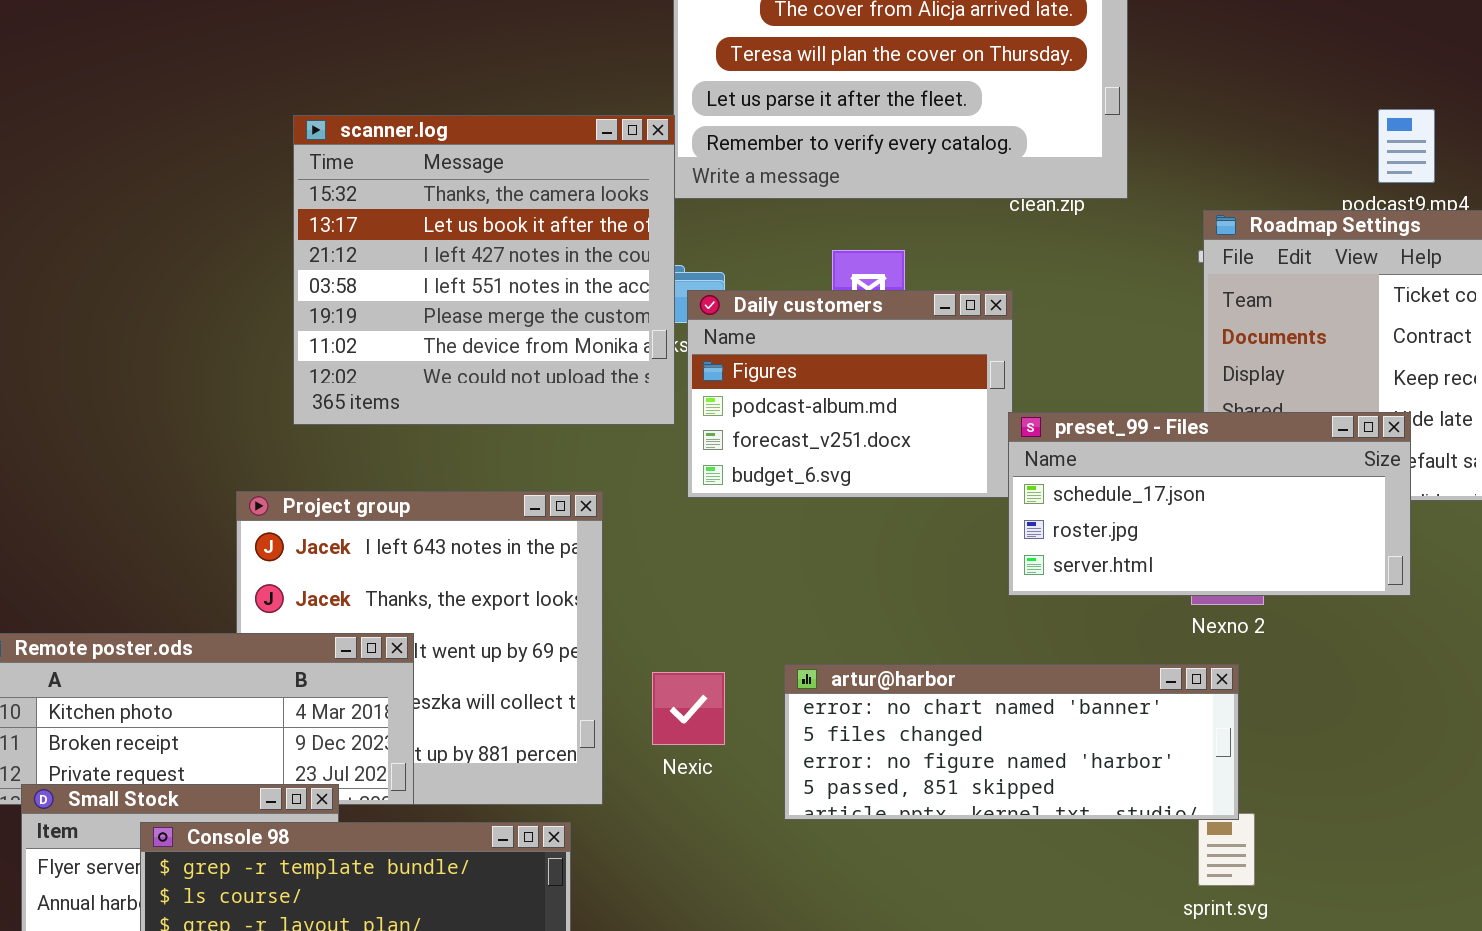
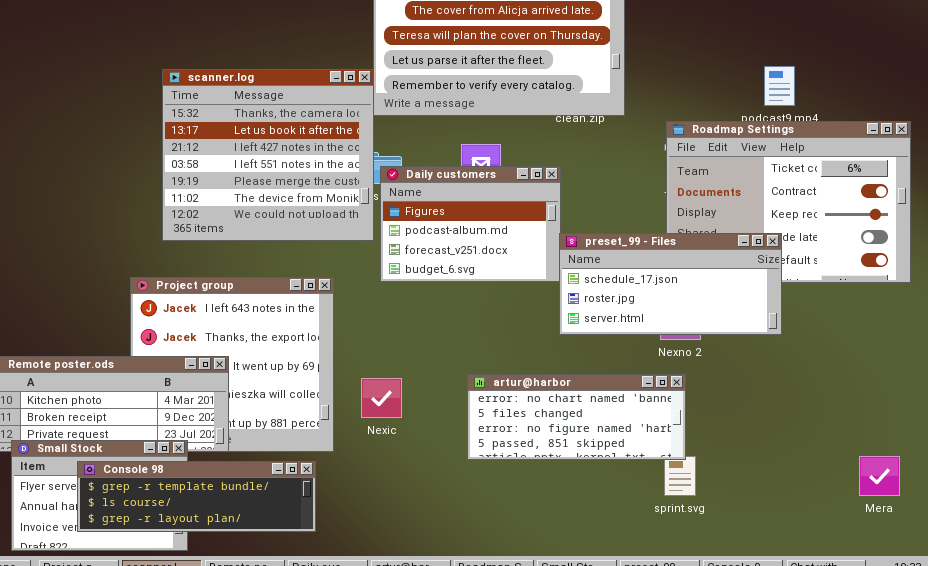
artur@harbor: [784,664,1239,820] -> [467,374,686,460], resized

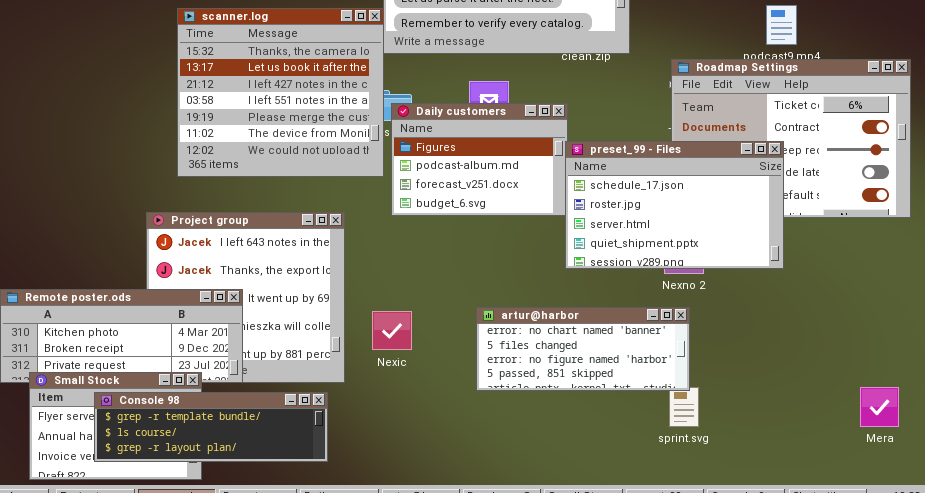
preset_99 - Files: [559,233,782,335] -> [565,141,784,269], resized

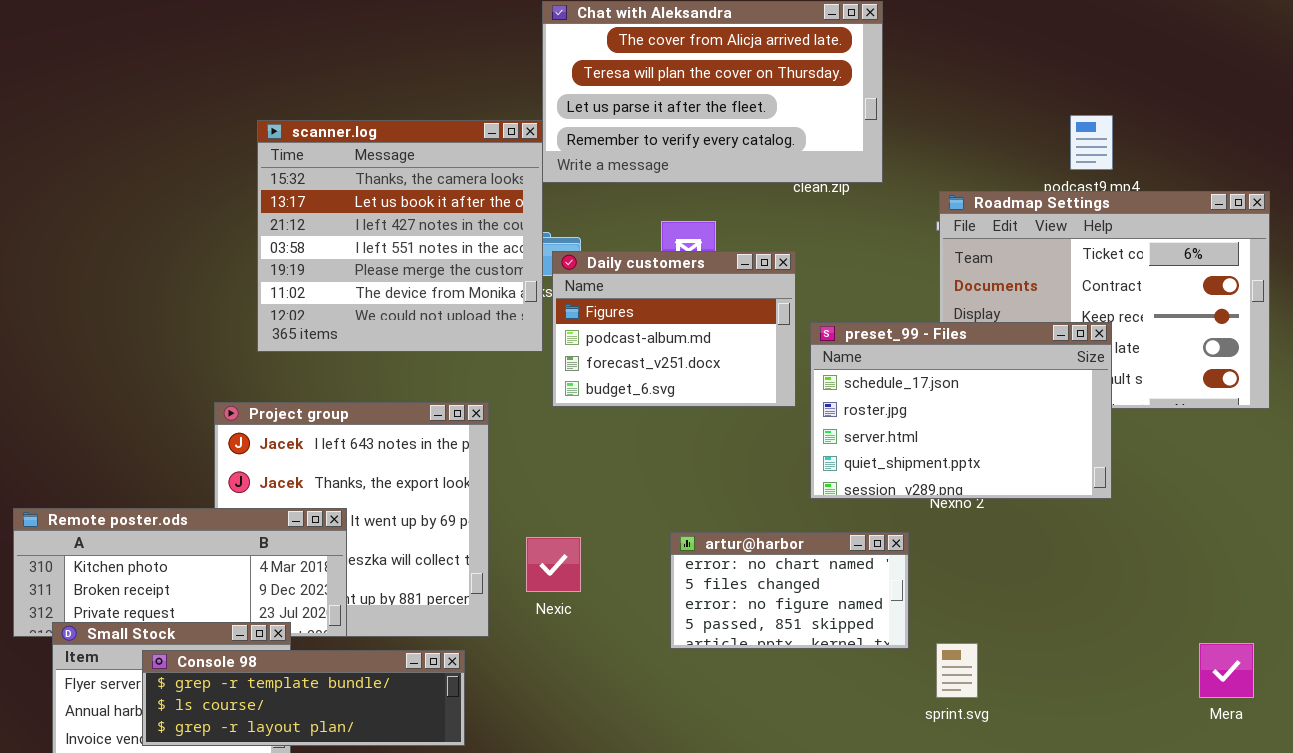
preset_99 - Files: [565,141,784,269] -> [810,322,1112,499], moved
artur@harbor: [476,307,690,391] -> [670,532,909,649], resized

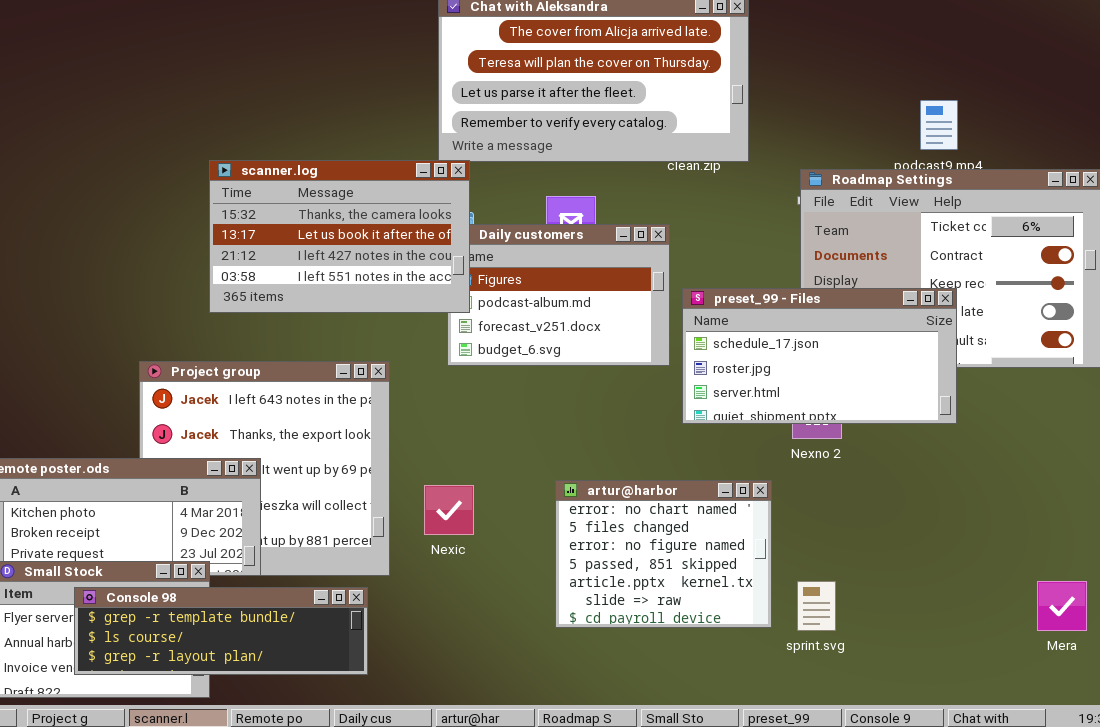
scanner.log: [257,120,543,352] -> [209,160,470,313], moved, resized
preset_99 - Files: [810,322,1112,499] -> [682,288,957,424], resized
artur@harbor: [670,532,909,649] -> [555,480,772,628], resized

